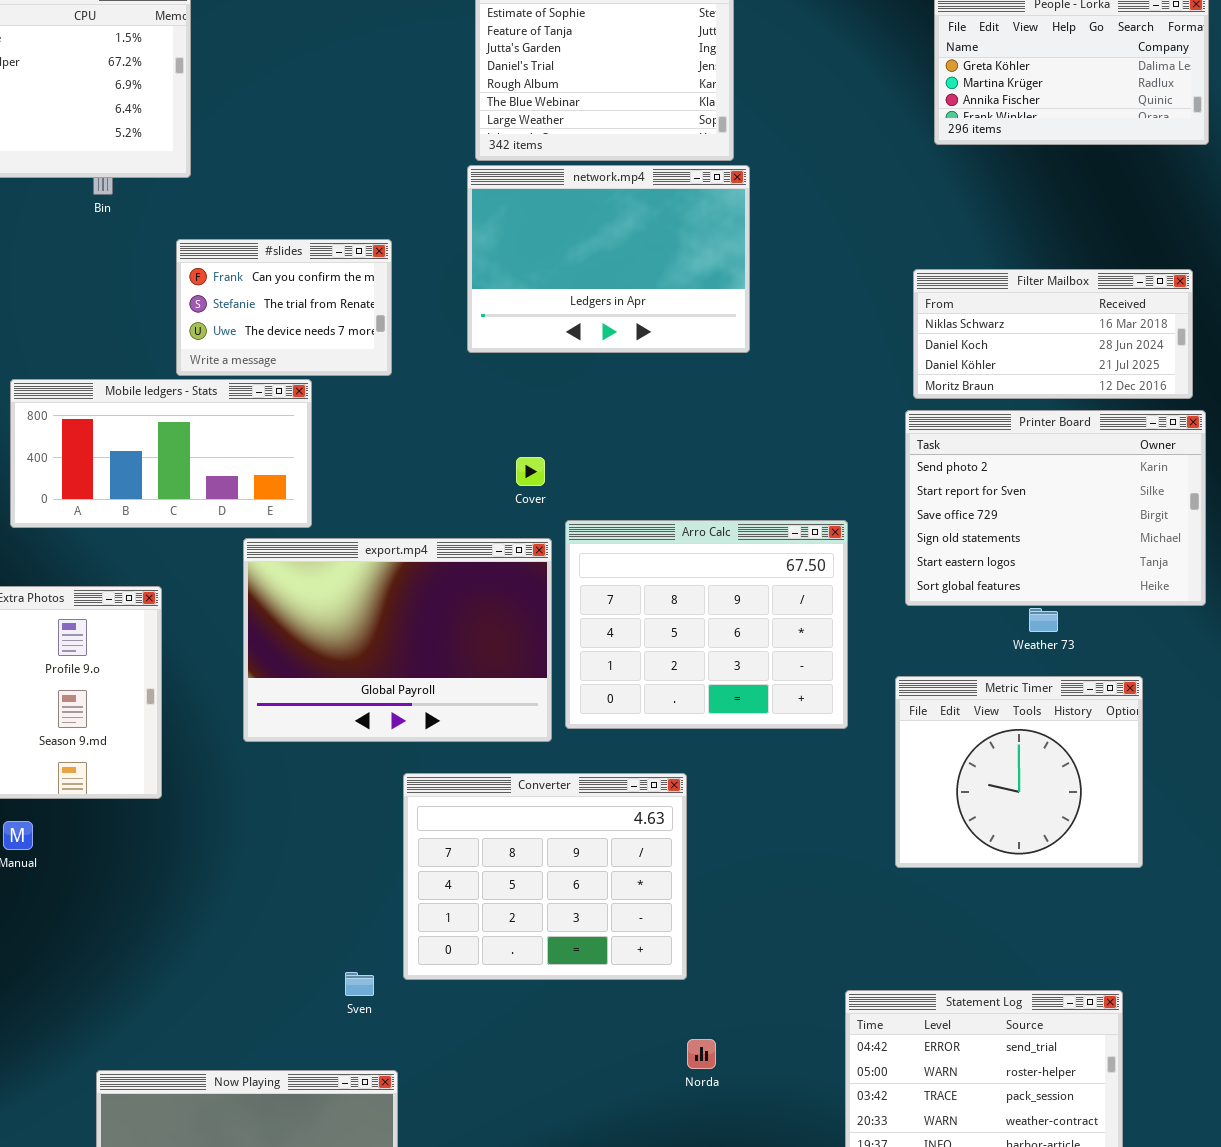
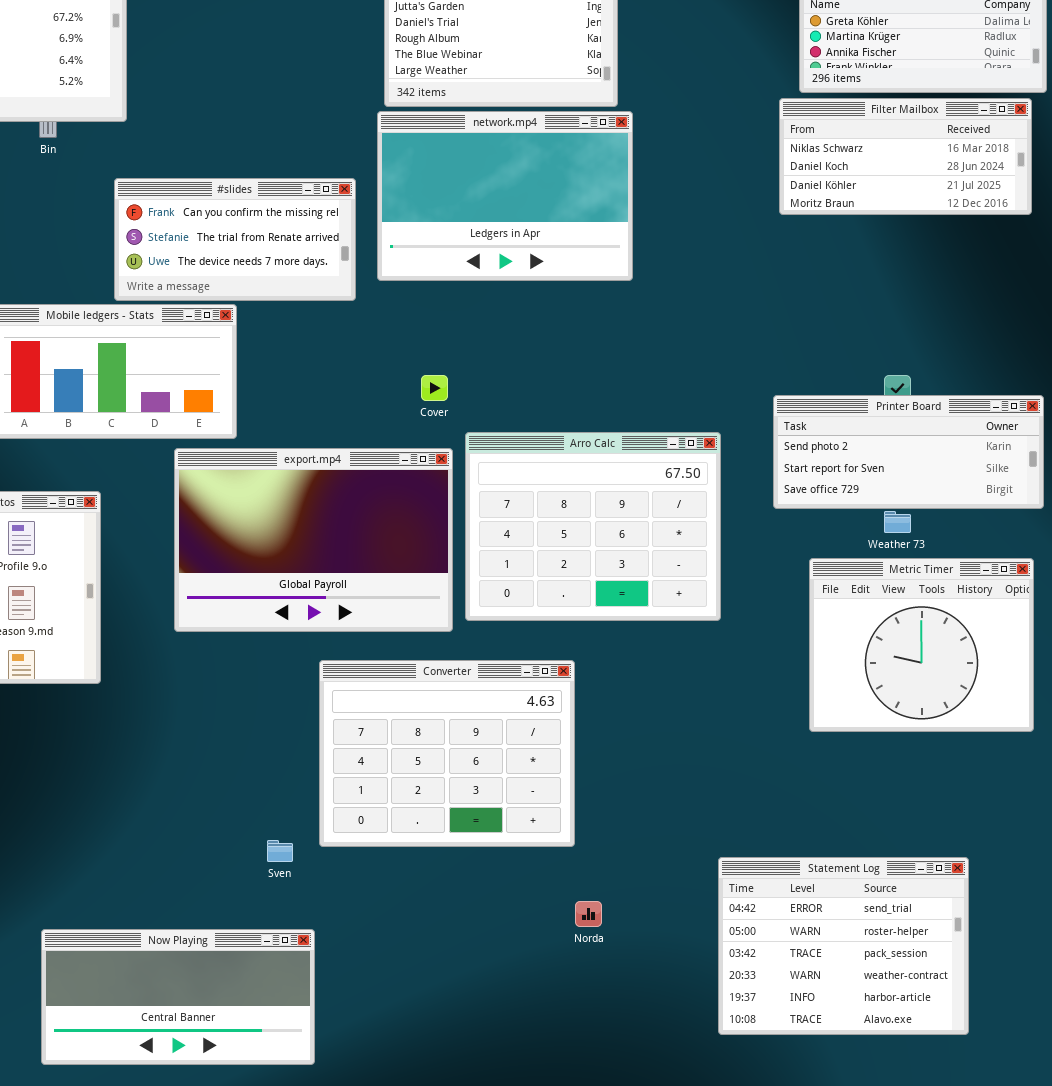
#slides: [176,239,392,376] -> [114,178,356,301], resized
Filter Mailbox: [913,269,1193,399] -> [779,98,1032,215], moved
Printer Board: [905,410,1206,606] -> [773,395,1044,509], resized
Metric Timer: [895,676,1143,868] -> [809,558,1034,732], moved

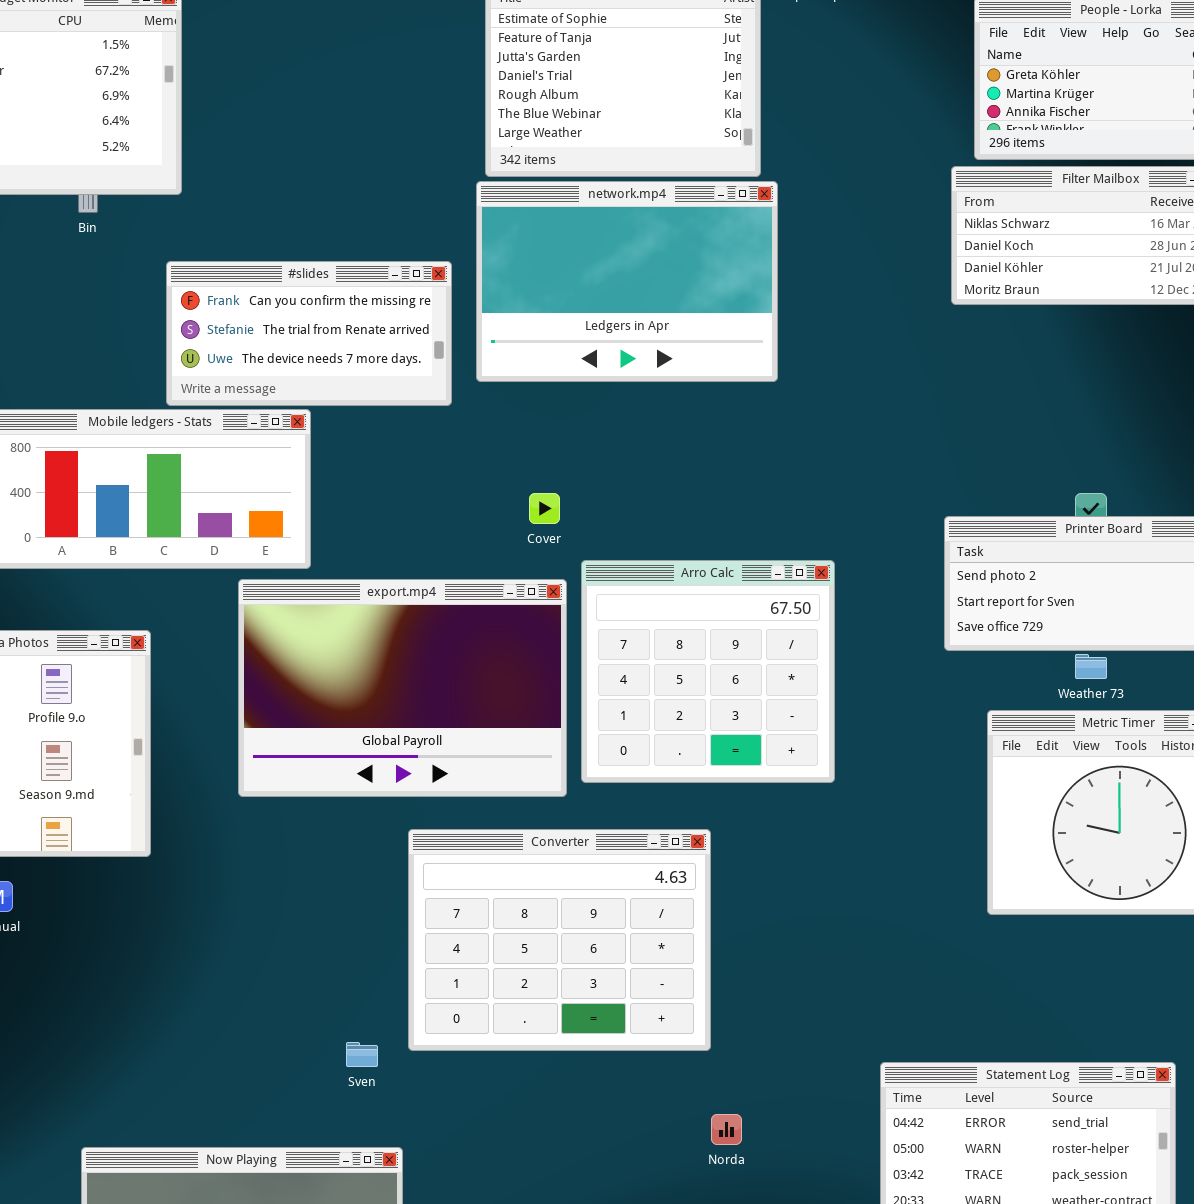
Arro Calc: [465,432,721,621] -> [581,560,835,783], resized

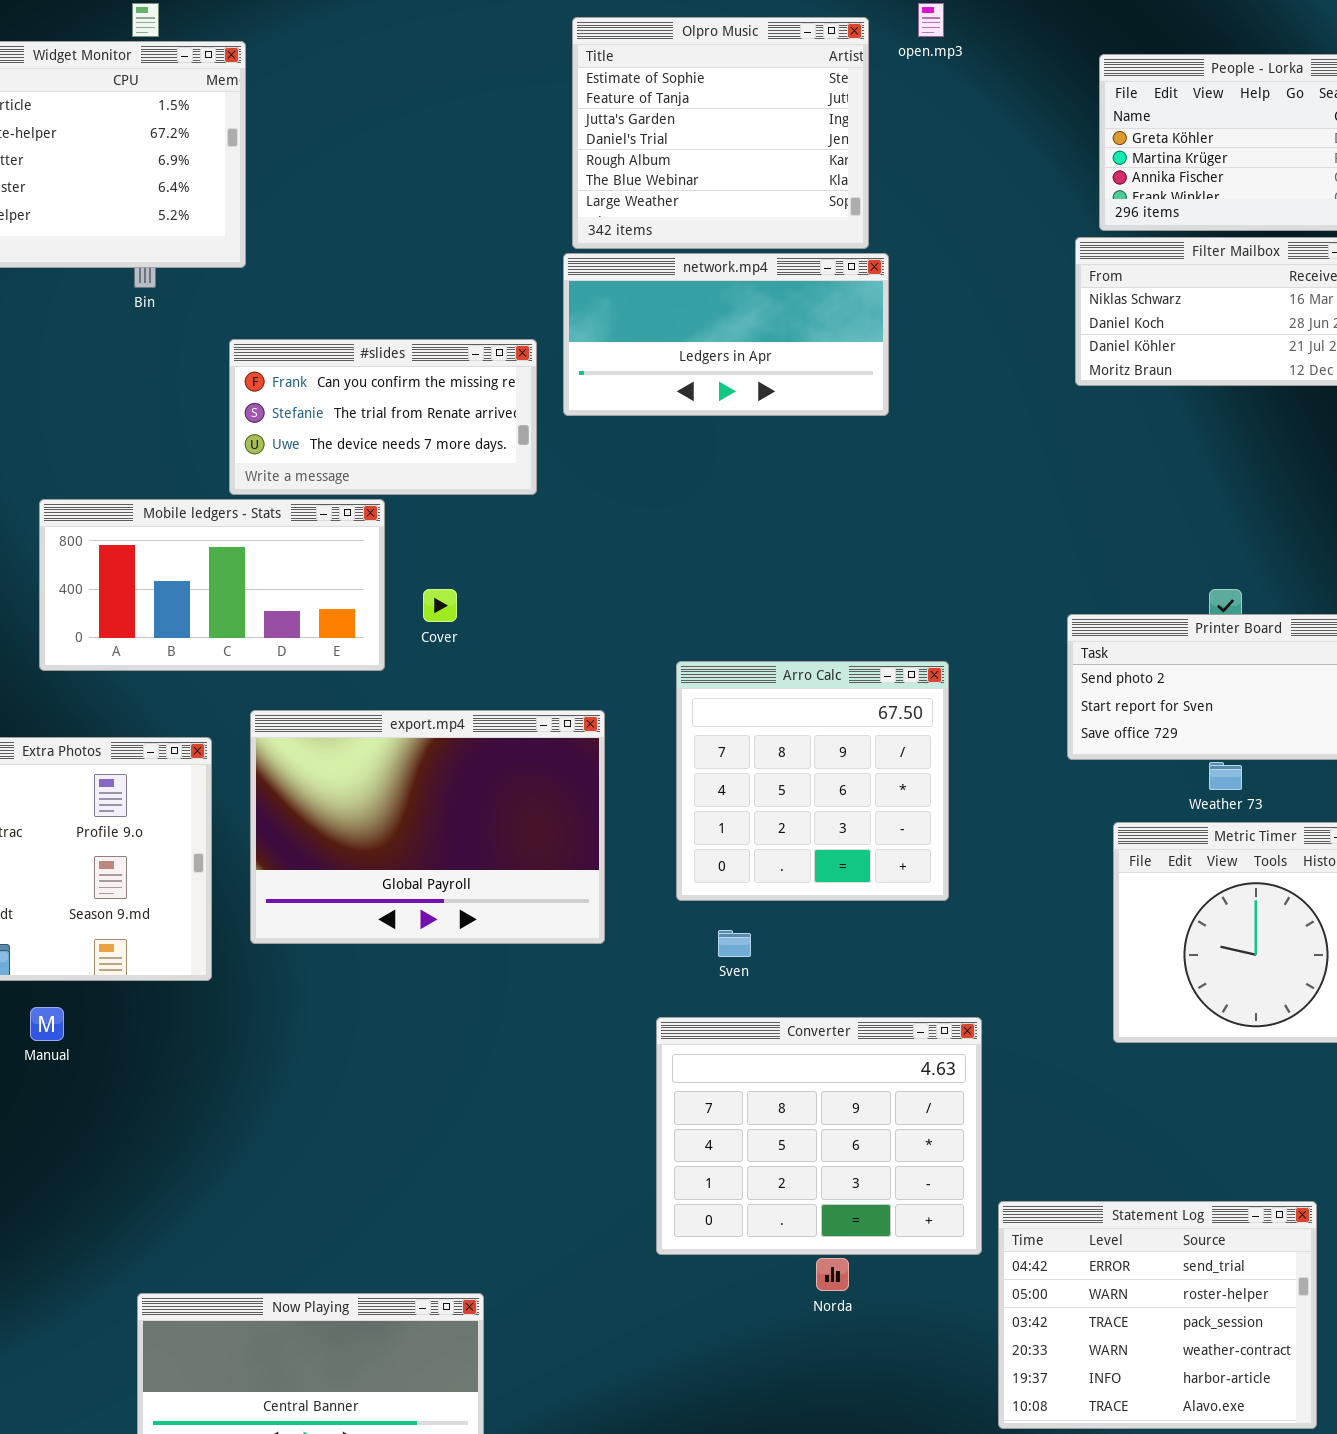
network.mp4: [476,181,778,382] -> [563,253,889,416], resized
Cover: [529,493,560,524] -> [423,589,457,622], moved
export.mp4: [238,579,567,797] -> [250,710,605,944], moved
Converter: [408,829,711,1051] -> [656,1017,982,1255], moved
Sven: [346,1042,378,1067] -> [718,930,751,957], moved

